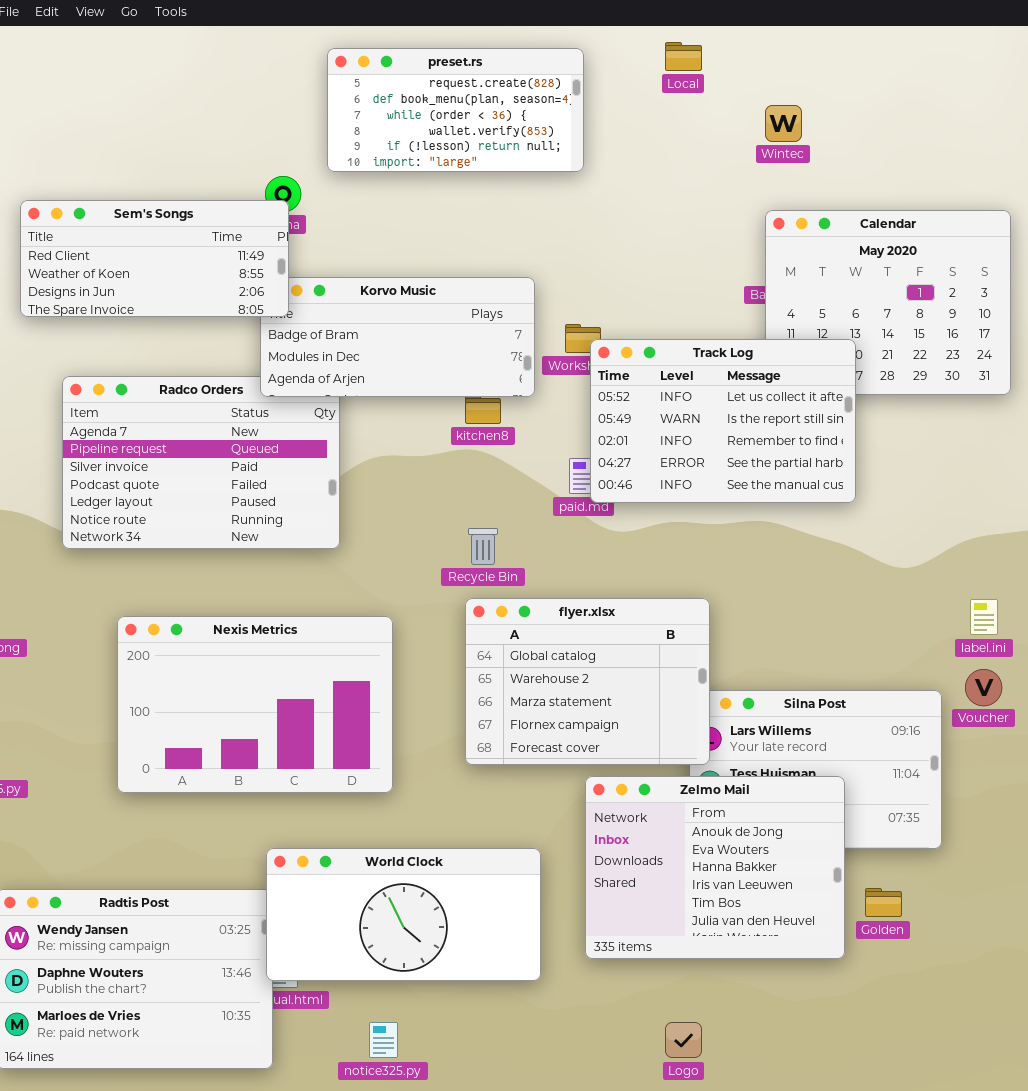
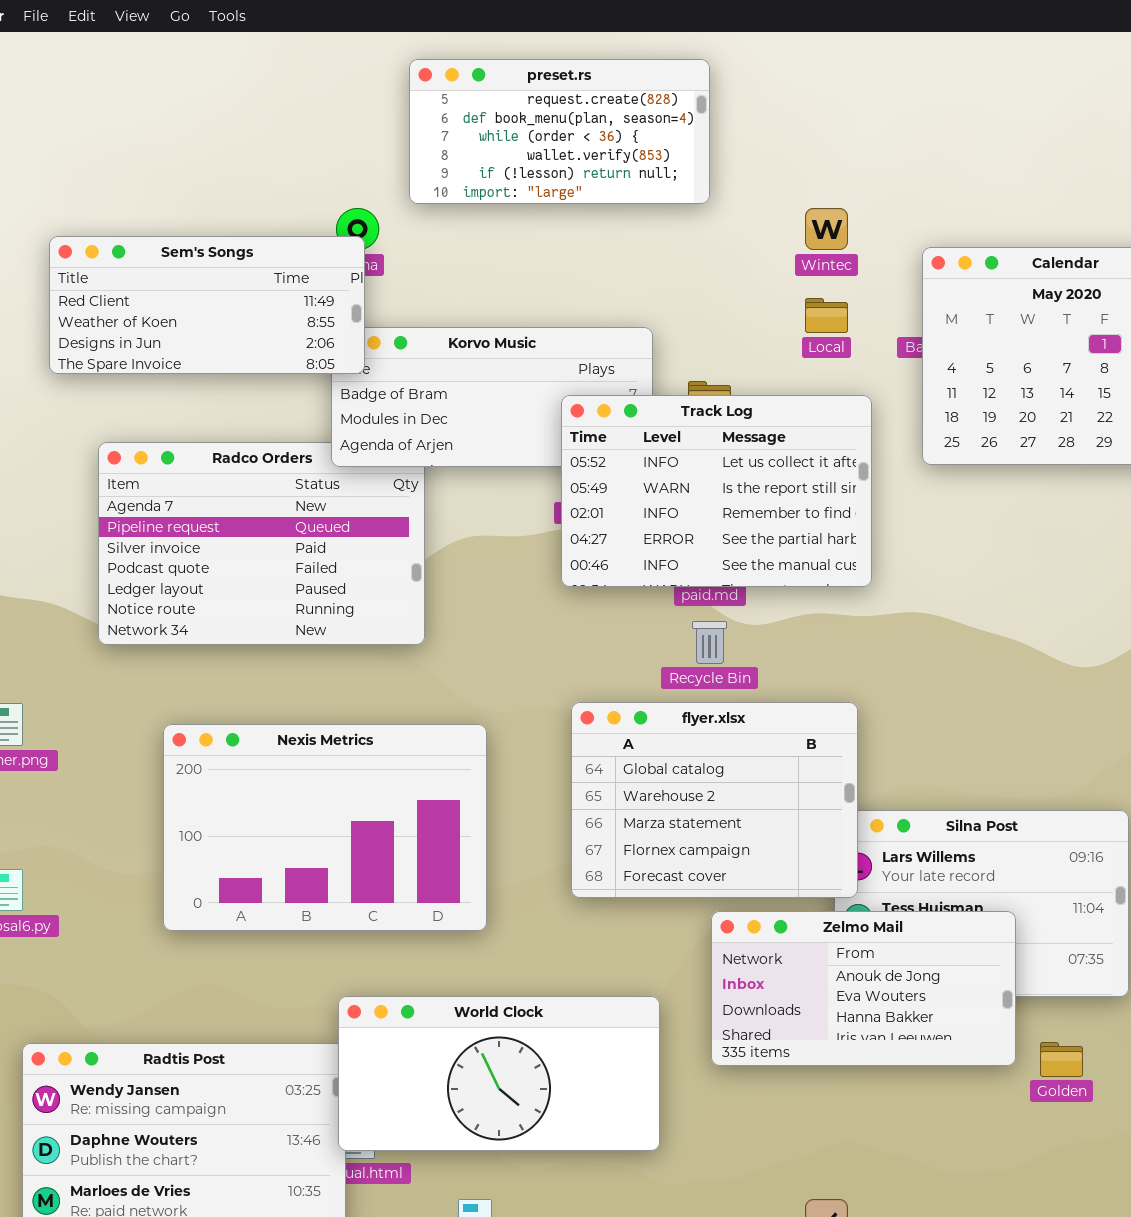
Local: [665,42,702,71] -> [805,298,848,333], moved
Wintec: [765,105,802,142] -> [805,208,848,250], moved
Track Log: [590,339,856,503] -> [561,395,872,587], moved
Recycle Bin: [468,528,498,565] -> [692,621,727,664], moved
Zelmo Mail: [585,776,845,959] -> [711,911,1016,1066], resized

